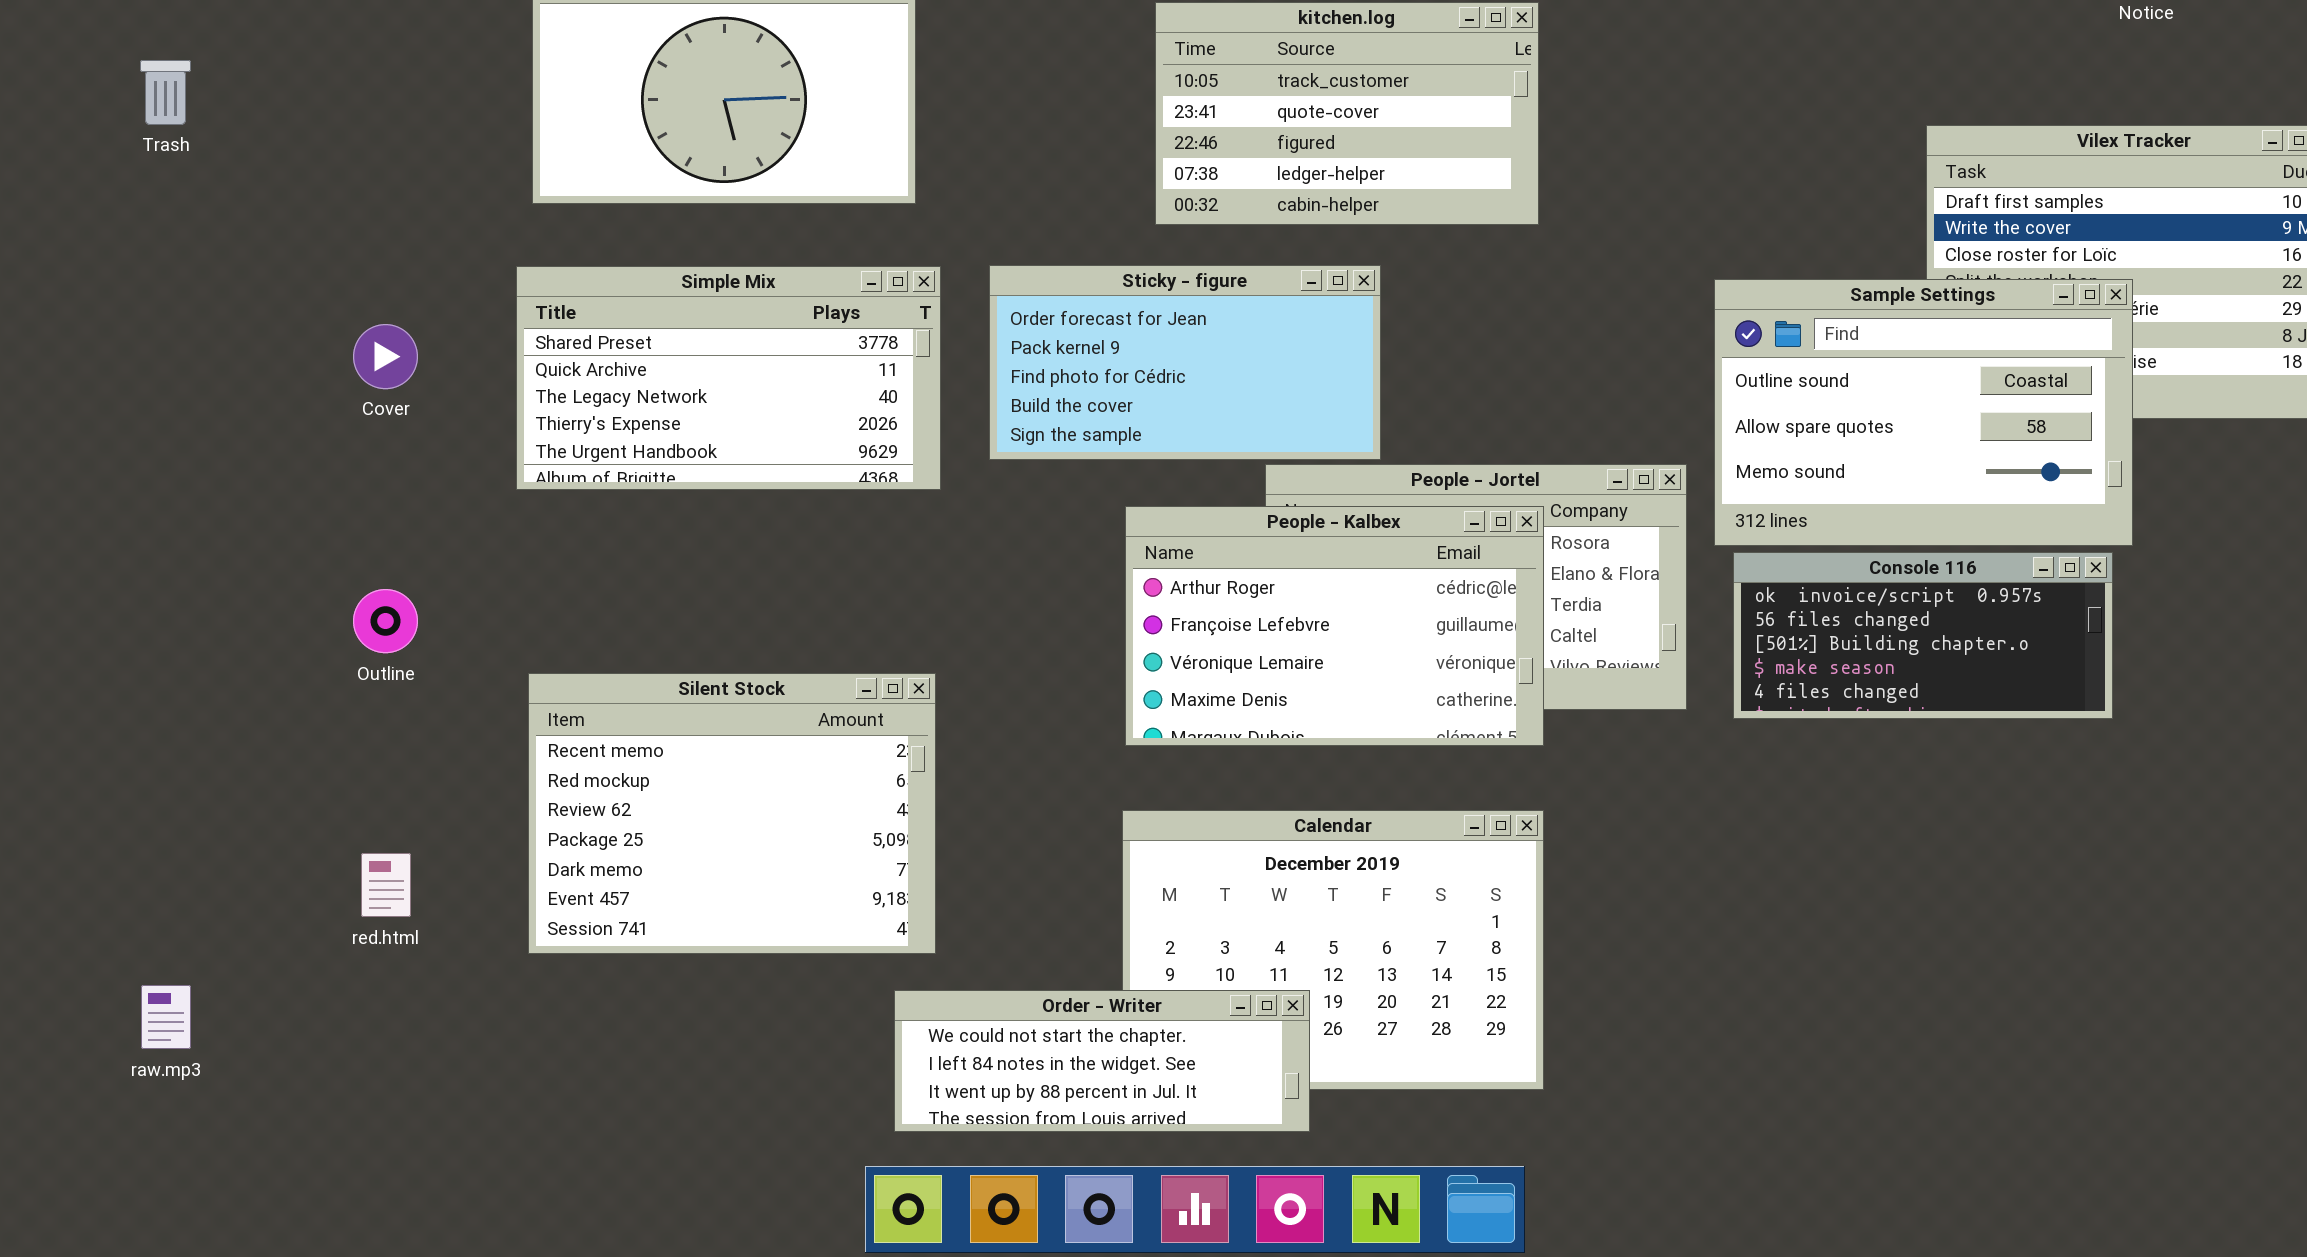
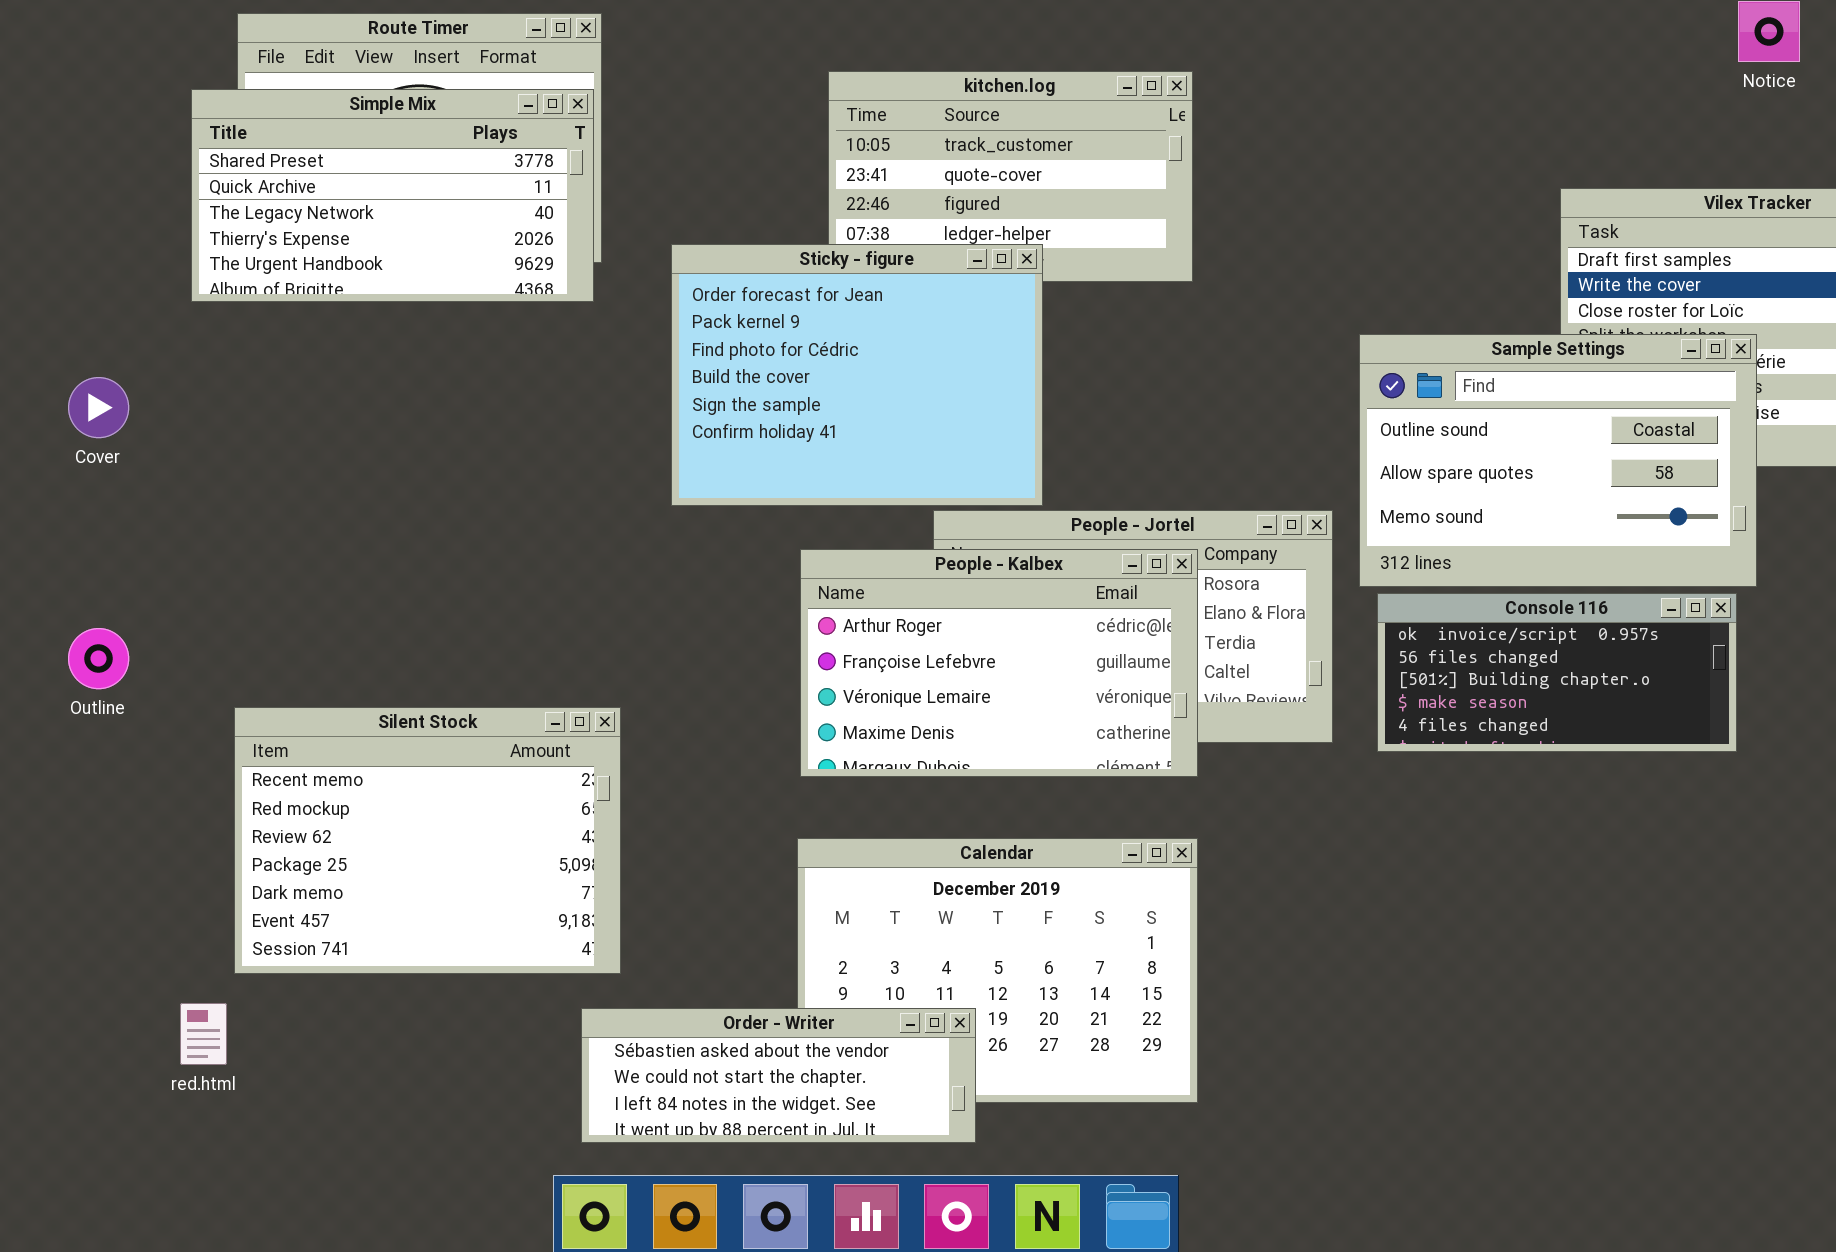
Sticky - figure: [989,265,1381,460] -> [671,244,1043,506], resized
Simple Mix: [516,266,941,490] -> [191,89,594,302], moved
red.html: [361,853,411,917] -> [180,1003,227,1065], moved
Order - Writer: [894,990,1310,1132] -> [581,1008,976,1143], scrolled up 1 row

